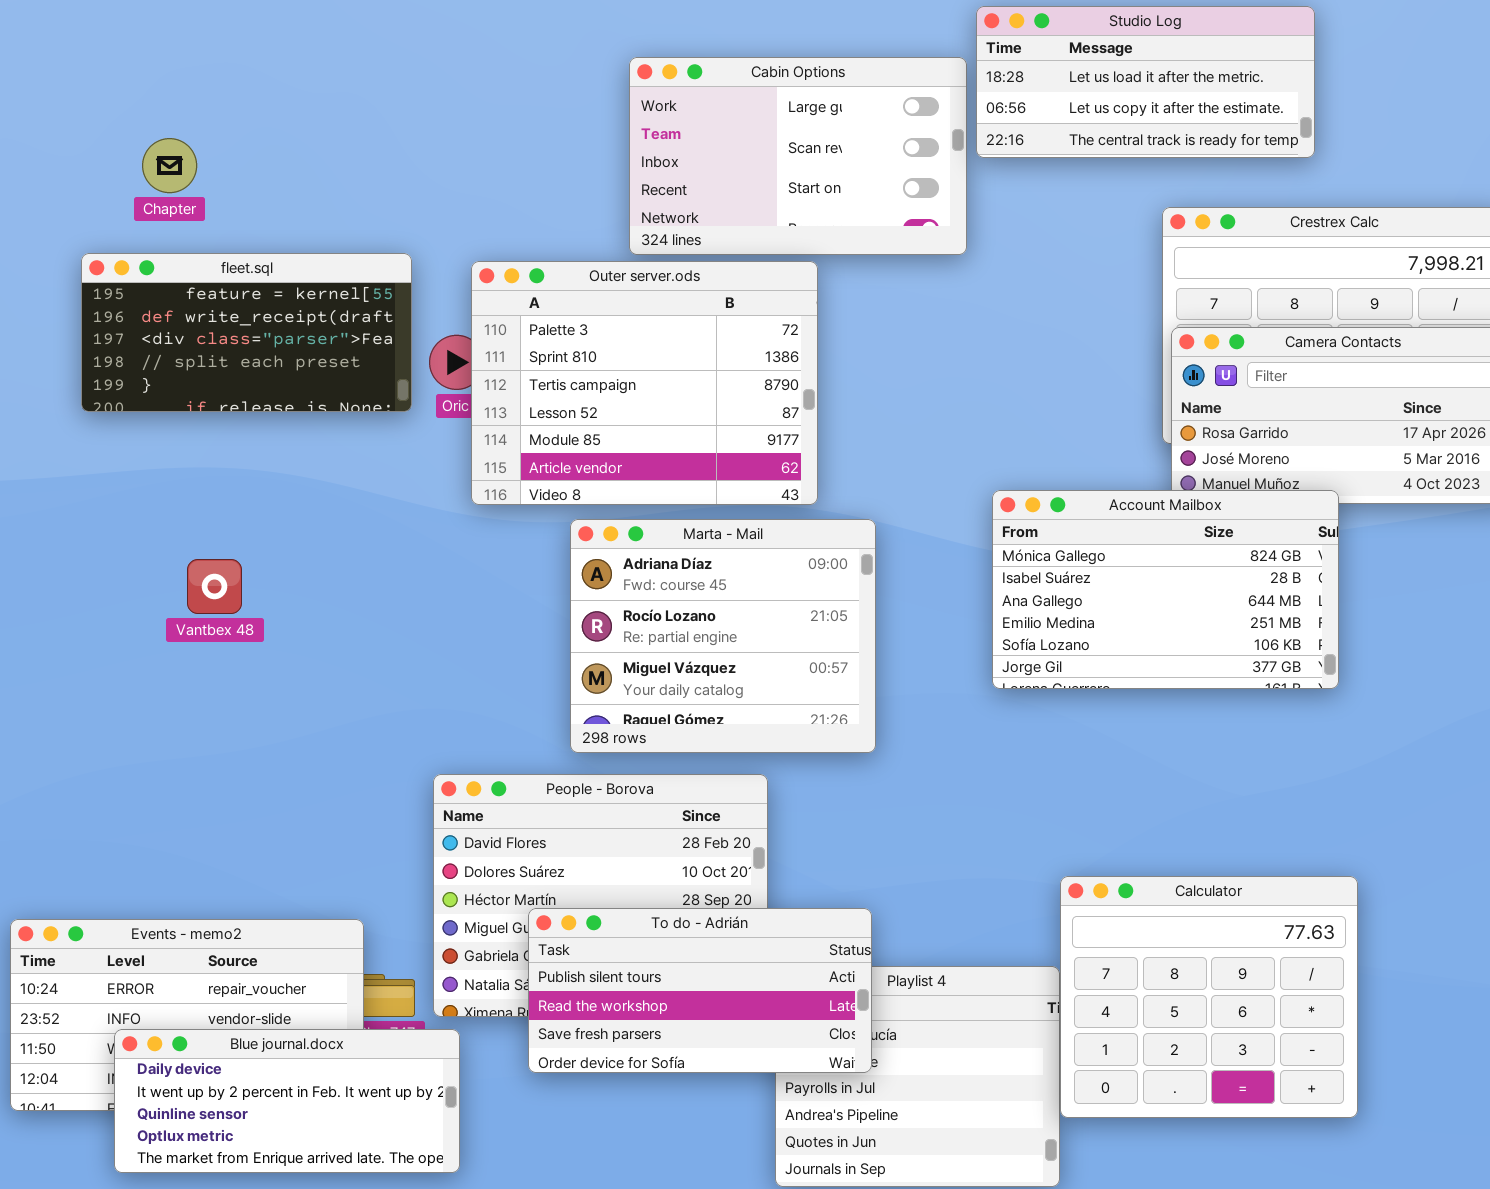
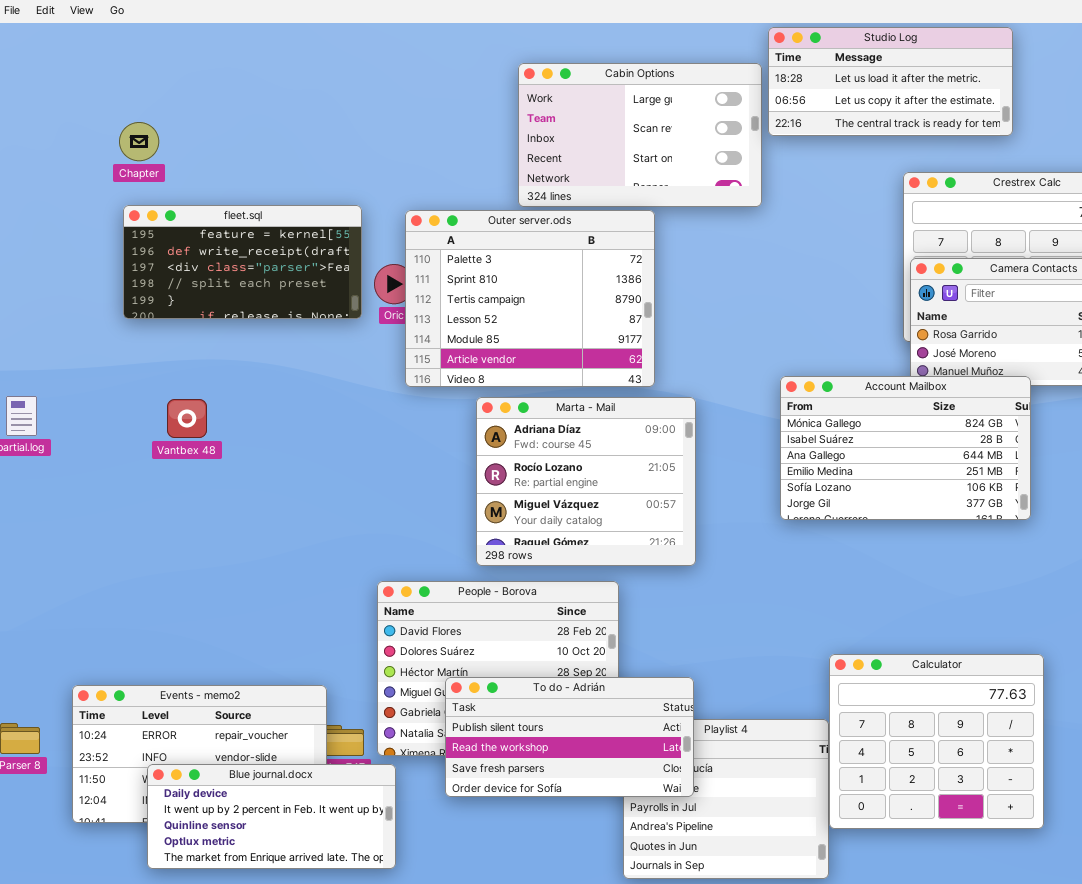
Chapter: [142,138,197,193] -> [119,122,159,161], moved
Vantbex 48: [187,559,242,614] -> [167,399,207,438], moved

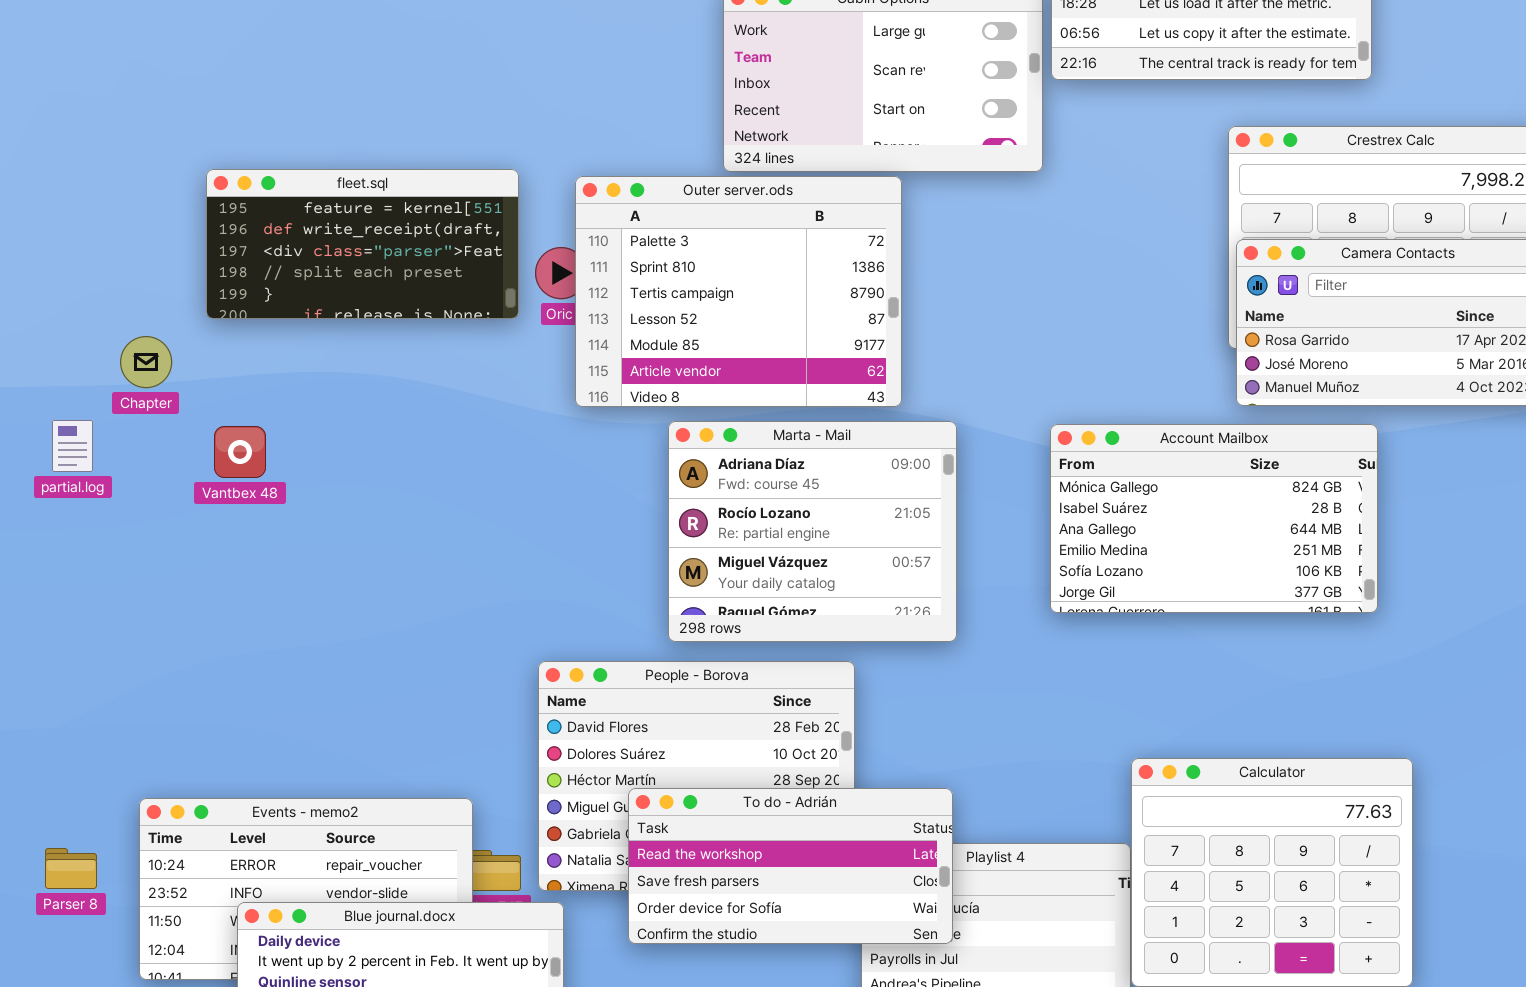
Chapter: [119,122,159,161] -> [120,336,172,388], moved
Account Mailbox: [780,376,1031,520] -> [1050,424,1378,613], moved
Vantbex 48: [167,399,207,438] -> [214,426,266,478], moved
To do - Adrián: [445,677,694,797] -> [628,788,953,944], scrolled down 1 row

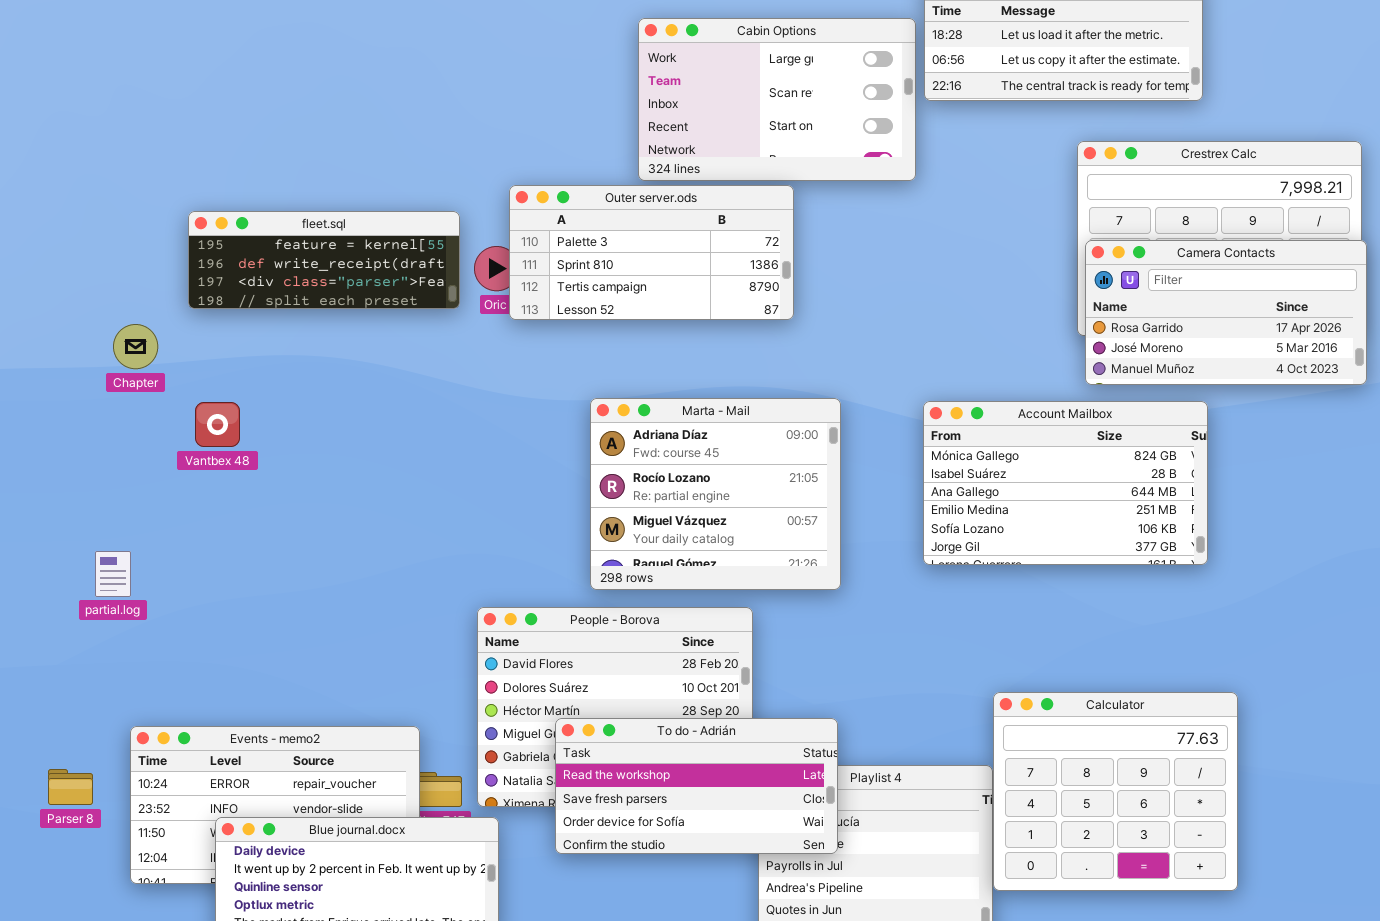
fleet.sql: [206,169,519,319] -> [188,211,460,309], resized
Outer server.ods: [575,176,902,407] -> [509,185,794,320], resized
partial.log: [52,420,93,472] -> [95,551,131,597], moved

